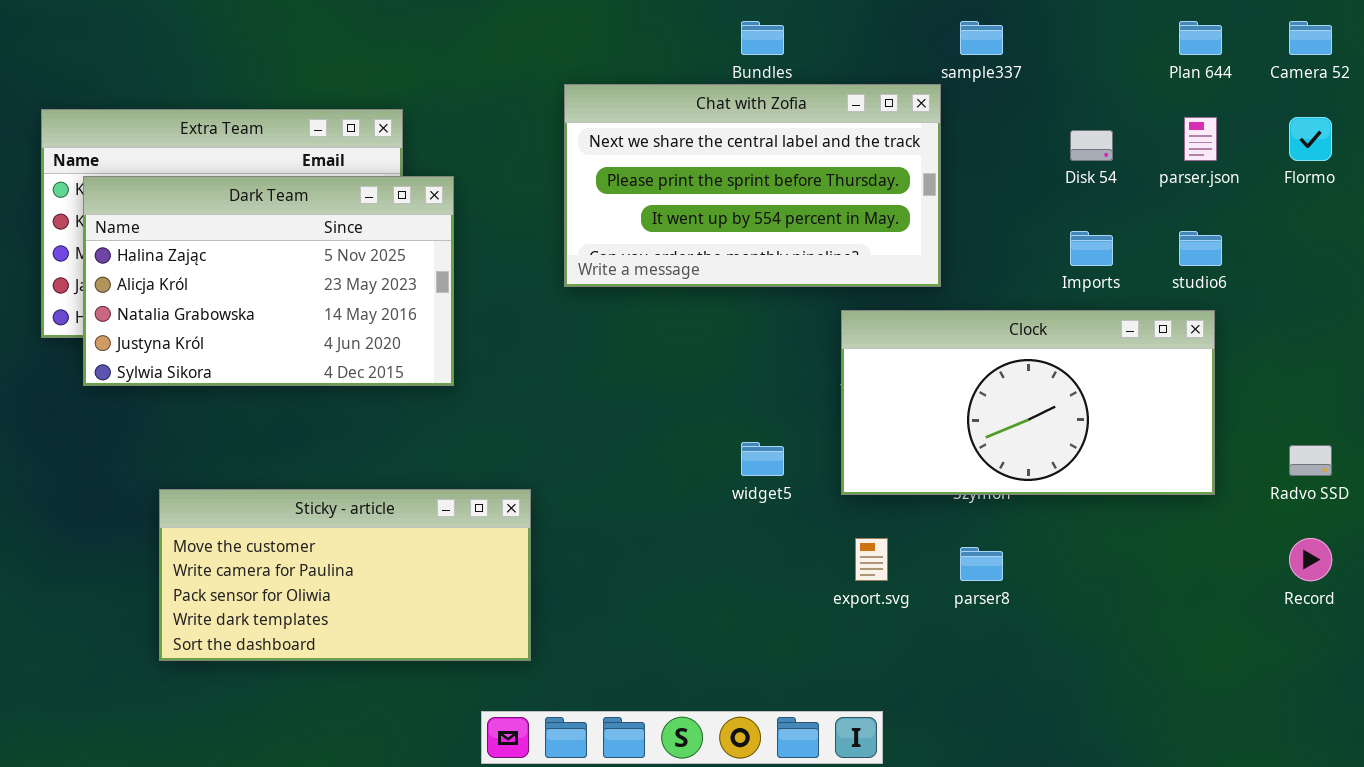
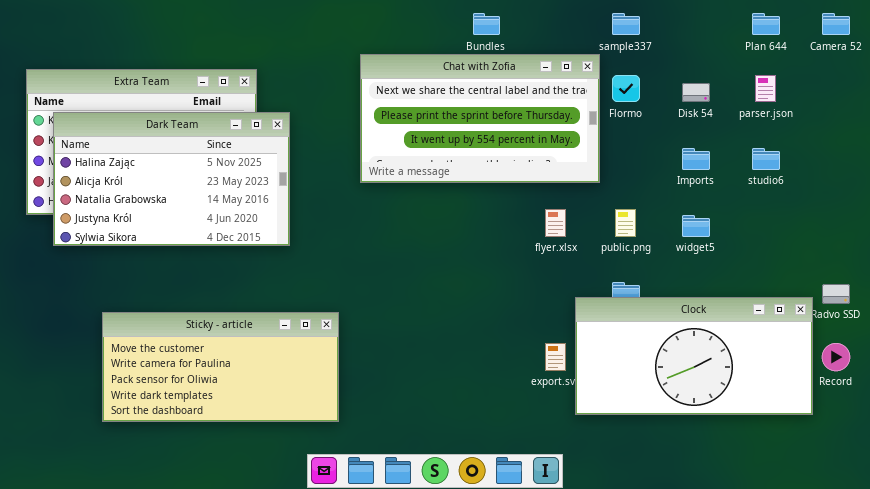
Flormo: [1289,117,1332,161] -> [612,75,640,102], moved
Clock: [841,310,1215,495] -> [575,297,813,415], moved
widget5: [741,442,784,476] -> [682,215,710,237], moved

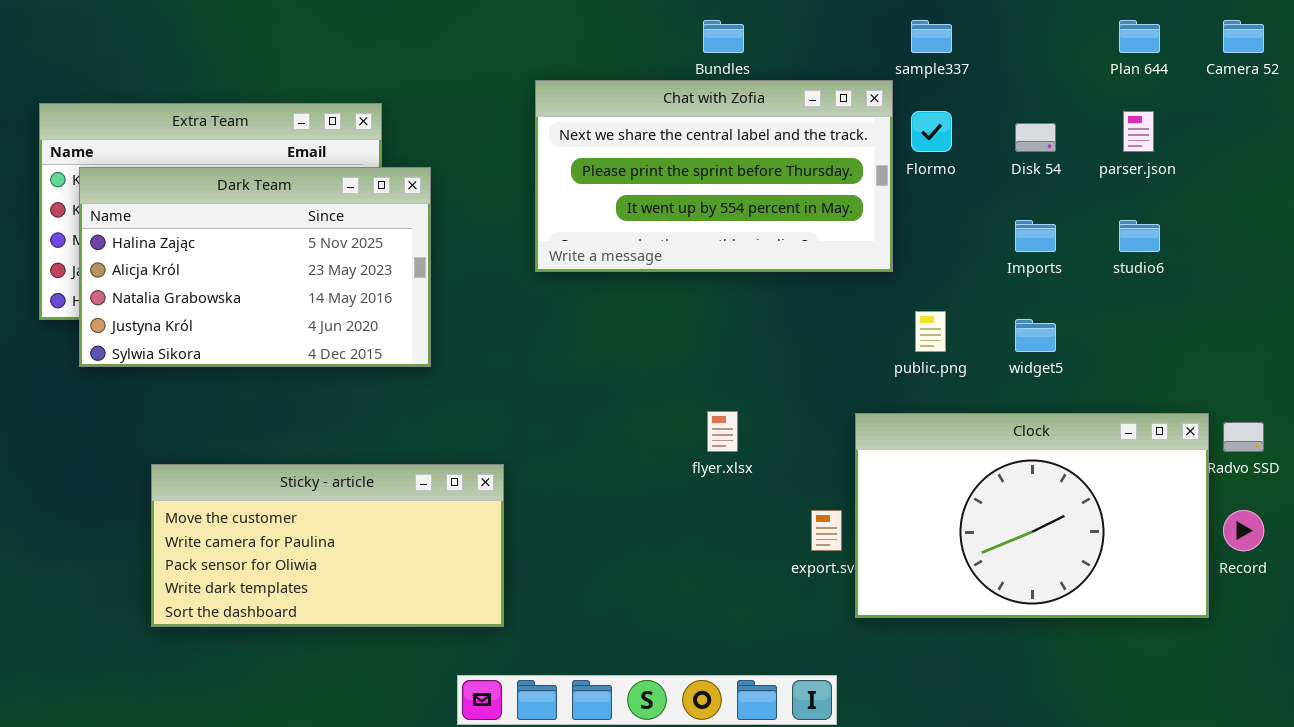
flyer.xlsx: [545,209,566,237] -> [707,411,738,452], moved
Clock: [575,297,813,415] -> [855,413,1209,618], resized

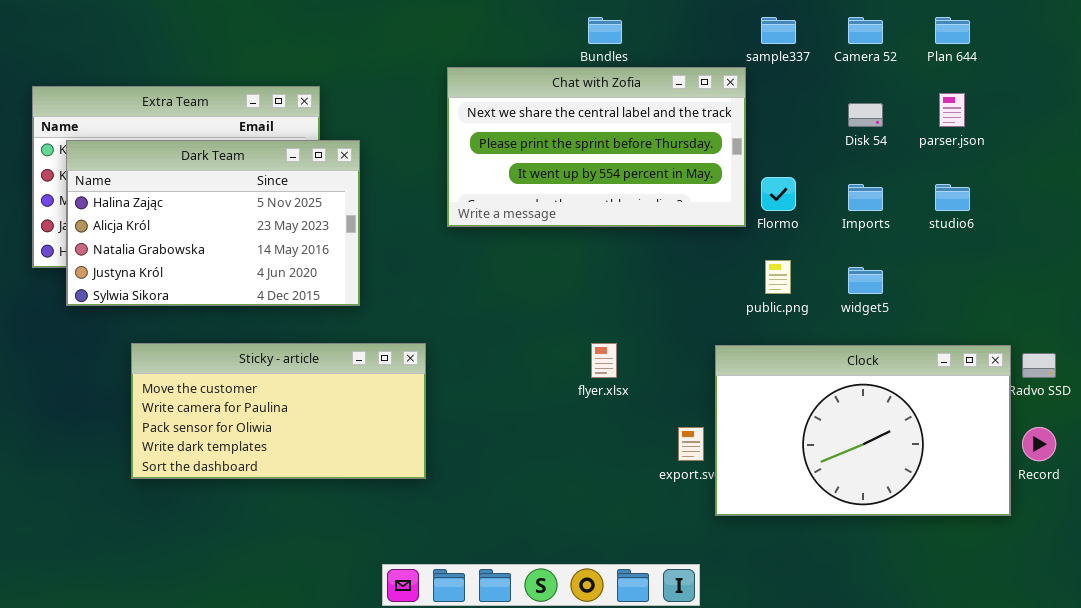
Camera 52: [1223,20,1264,53] -> [848,17,883,44], moved
Flormo: [911,111,952,152] -> [761,177,796,211], moved
Sticky - article: [151,464,504,627] -> [131,343,426,479], moved

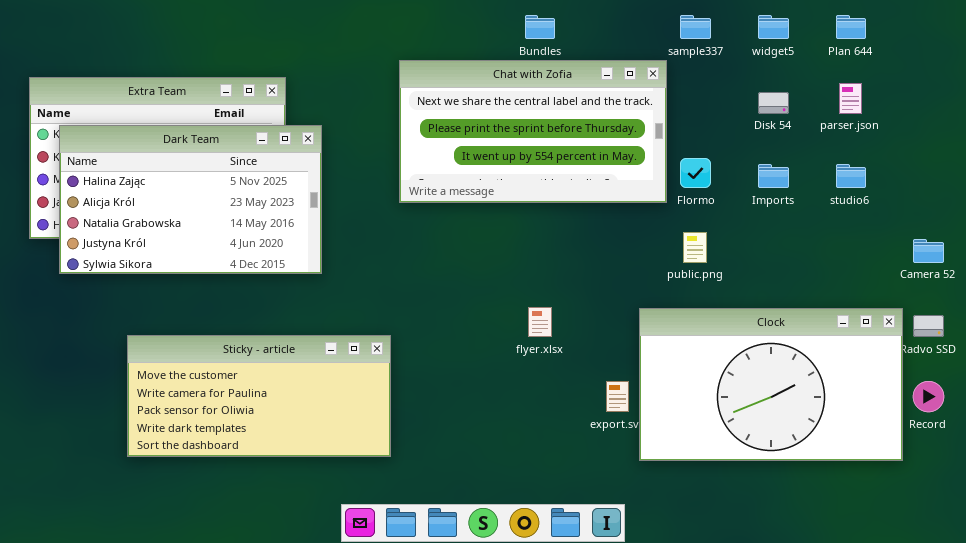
Camera 52: [848,17,883,44] -> [913,239,944,263], moved
widget5: [848,267,883,294] -> [758,15,789,39], moved
Sticky - article: [131,343,426,479] -> [127,335,391,457], moved

